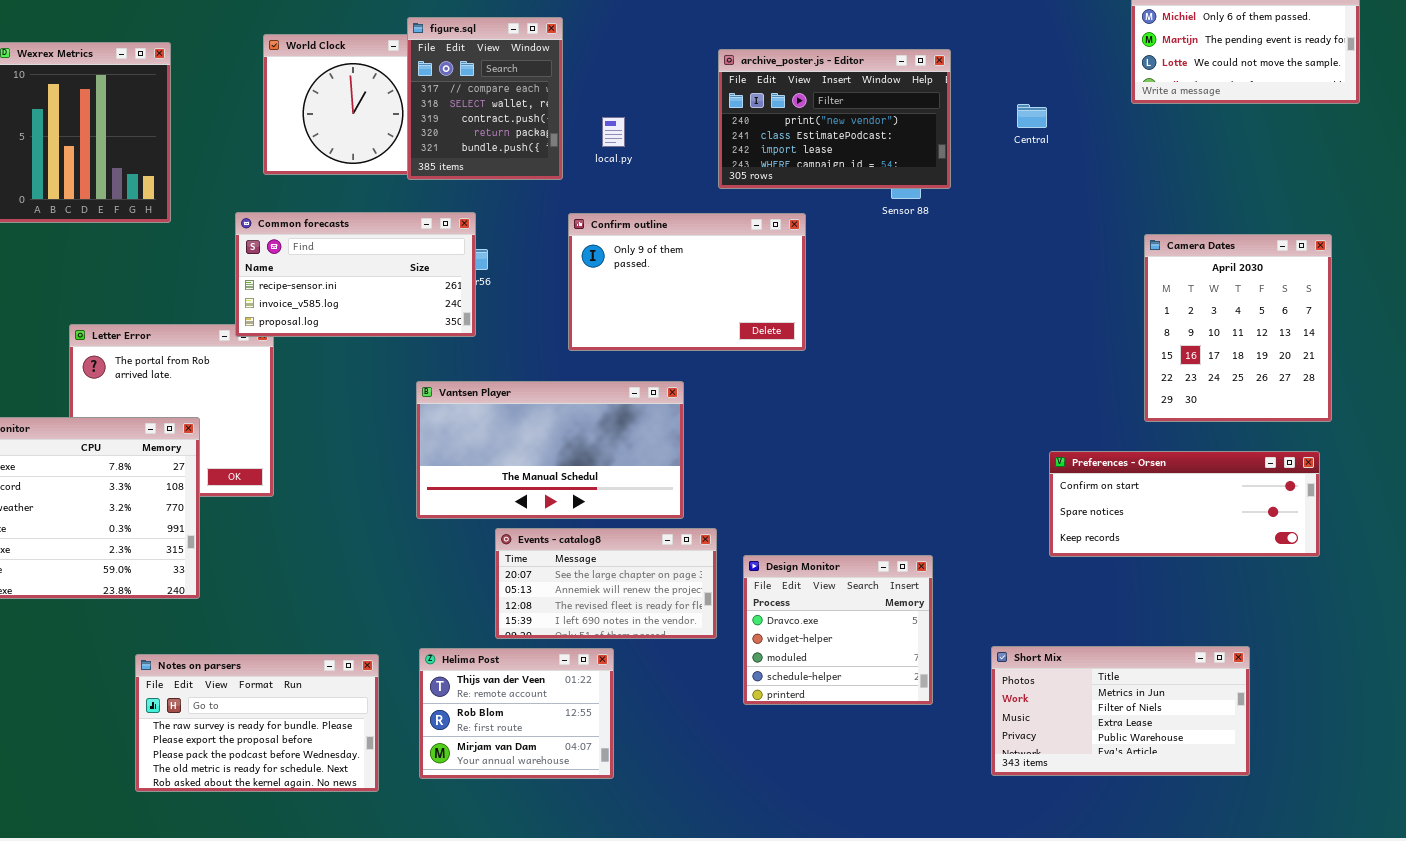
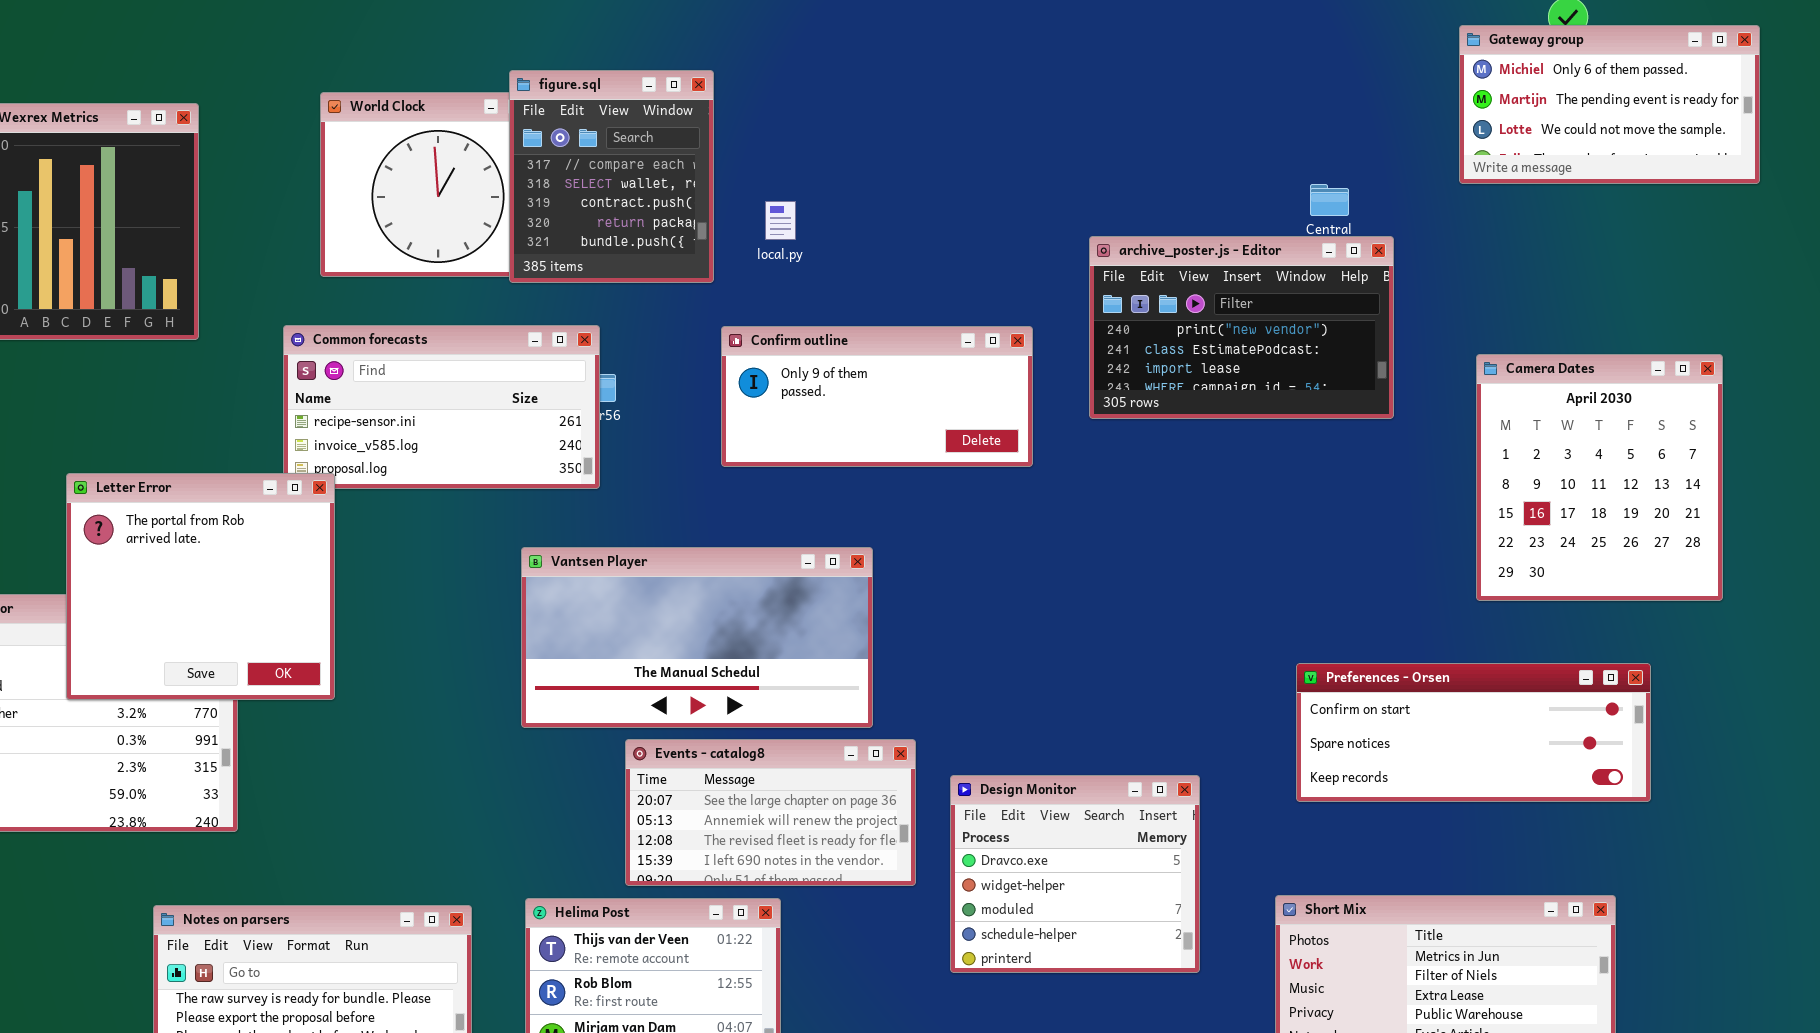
archive_poster.js - Editor: [718,49,951,189] -> [1089,236,1394,419], moved
Confirm outline: [568,213,806,351] -> [721,326,1033,467], resized
Letter Error: [69,324,274,497] -> [66,473,335,700], raised
Preferences - Orsen: [1049,451,1320,557] -> [1296,663,1651,802], moved

